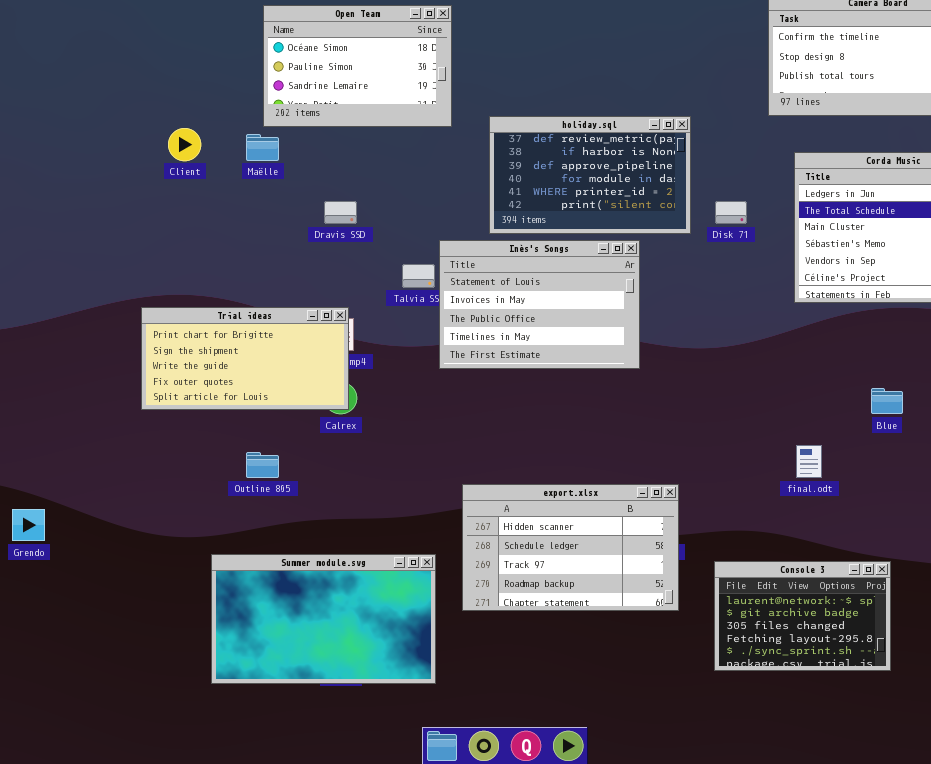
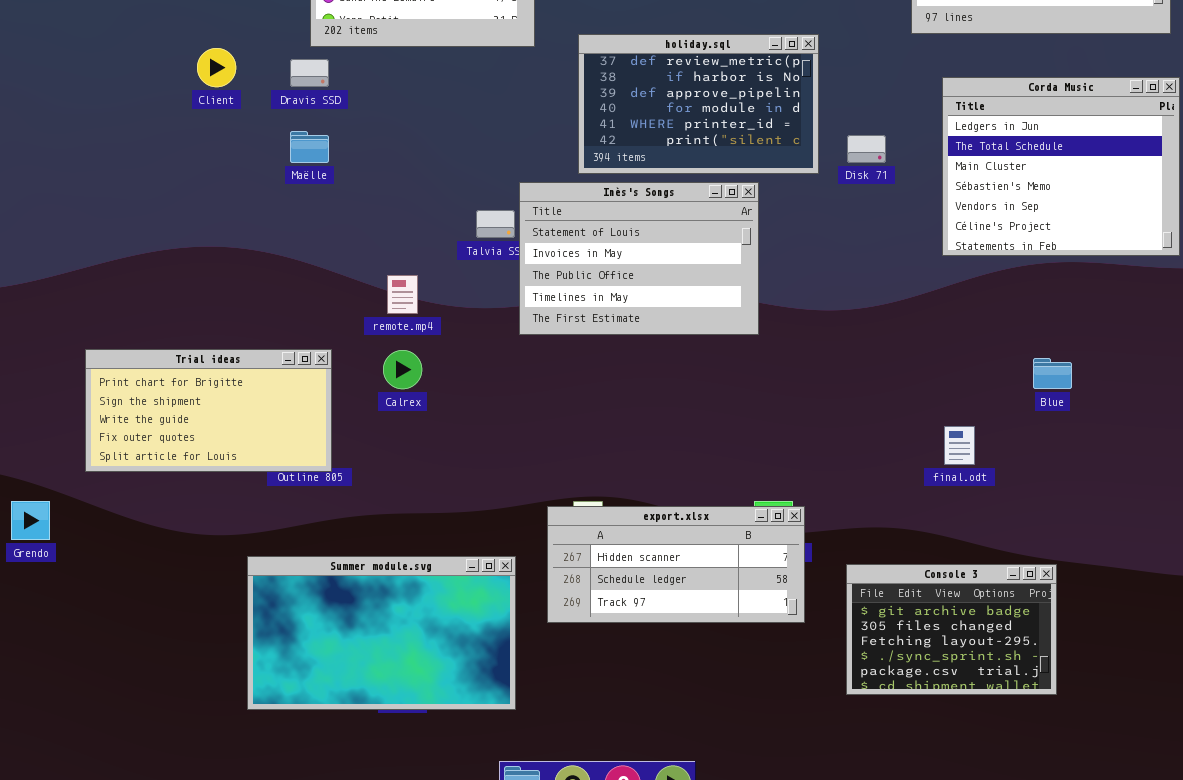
Maëlle: [246,134,279,161] -> [290,131,329,163], moved
Dravis SSD: [324,201,357,224] -> [290,59,329,87], moved
Trial ideas: [141,307,349,410] -> [85,349,332,472], moved
export.xlsx: [462,484,679,611] -> [547,506,805,623], resized
Console 3: [714,561,891,671] -> [846,564,1057,695], scrolled down 1 row

